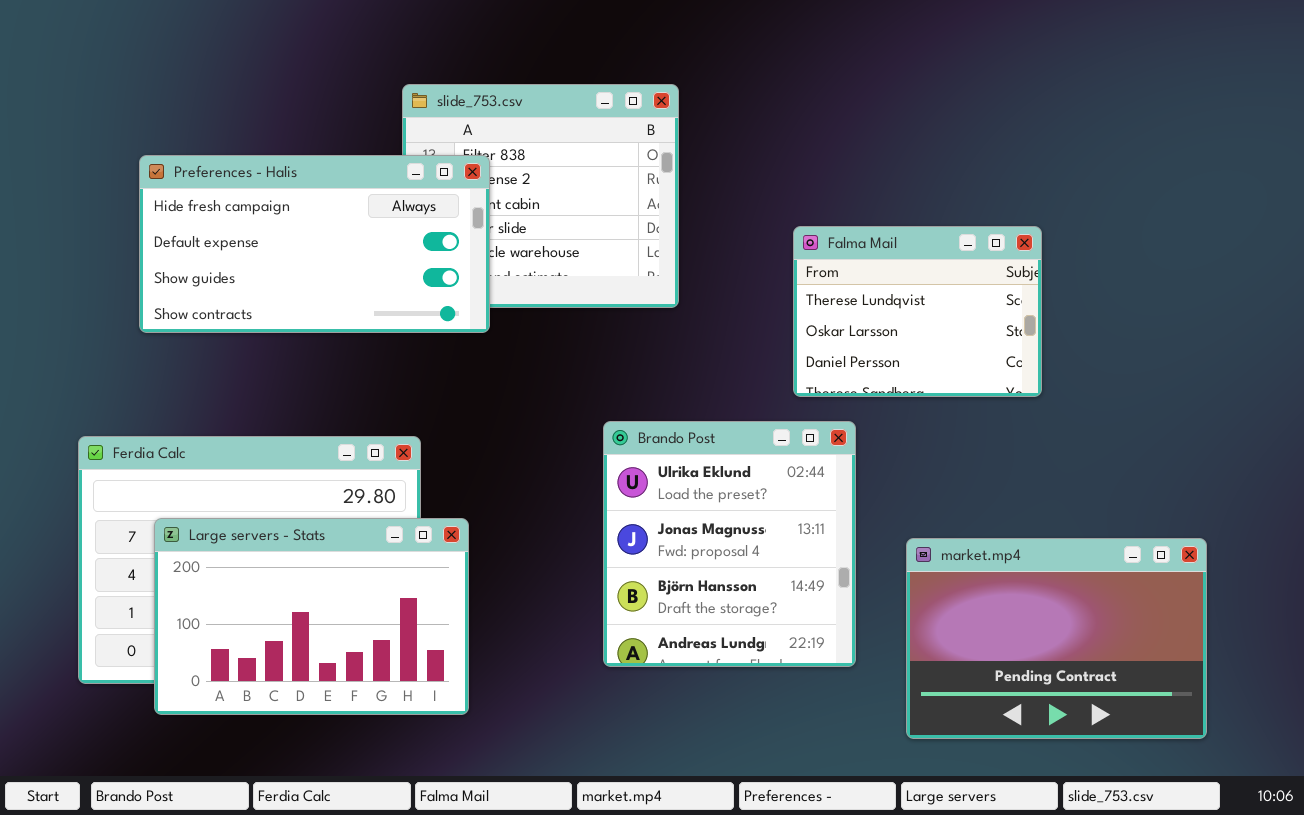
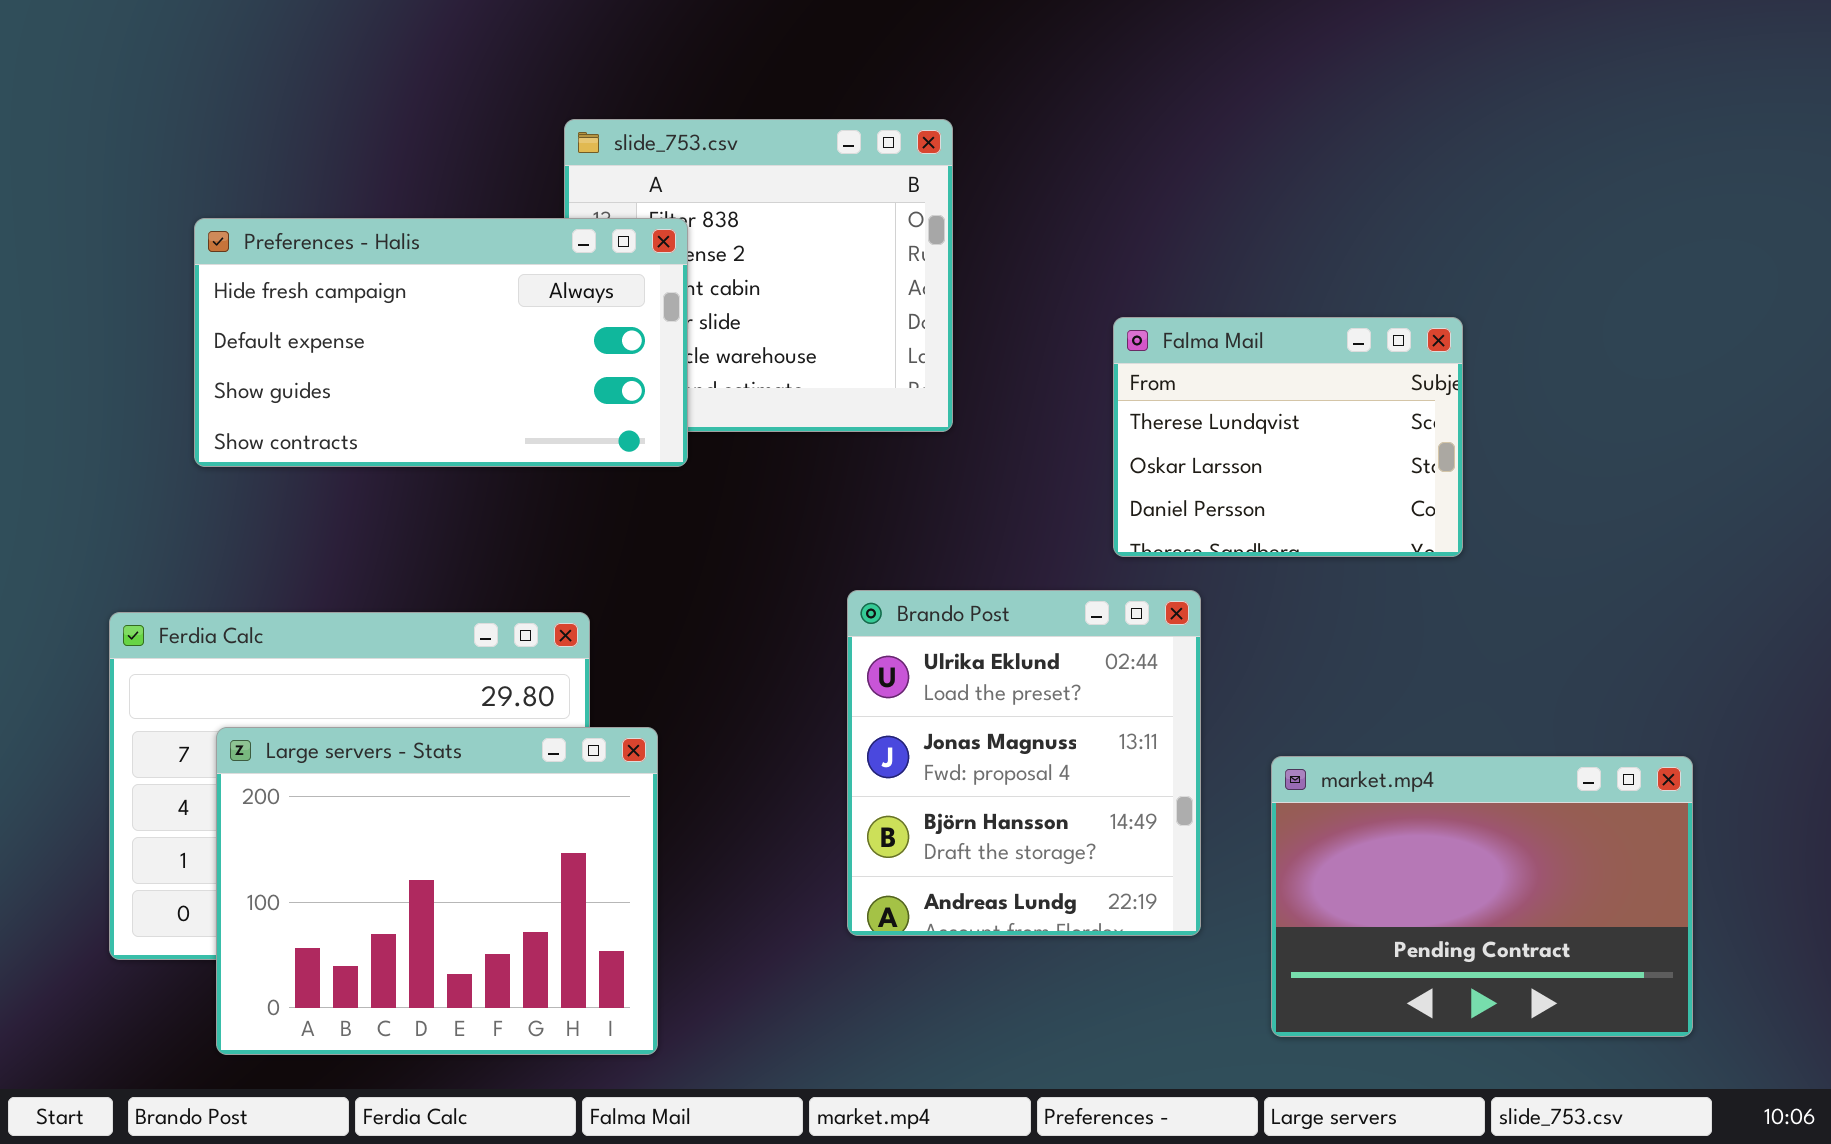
Large servers - Stats: [154,518,469,715] -> [216,727,658,1055], resized

